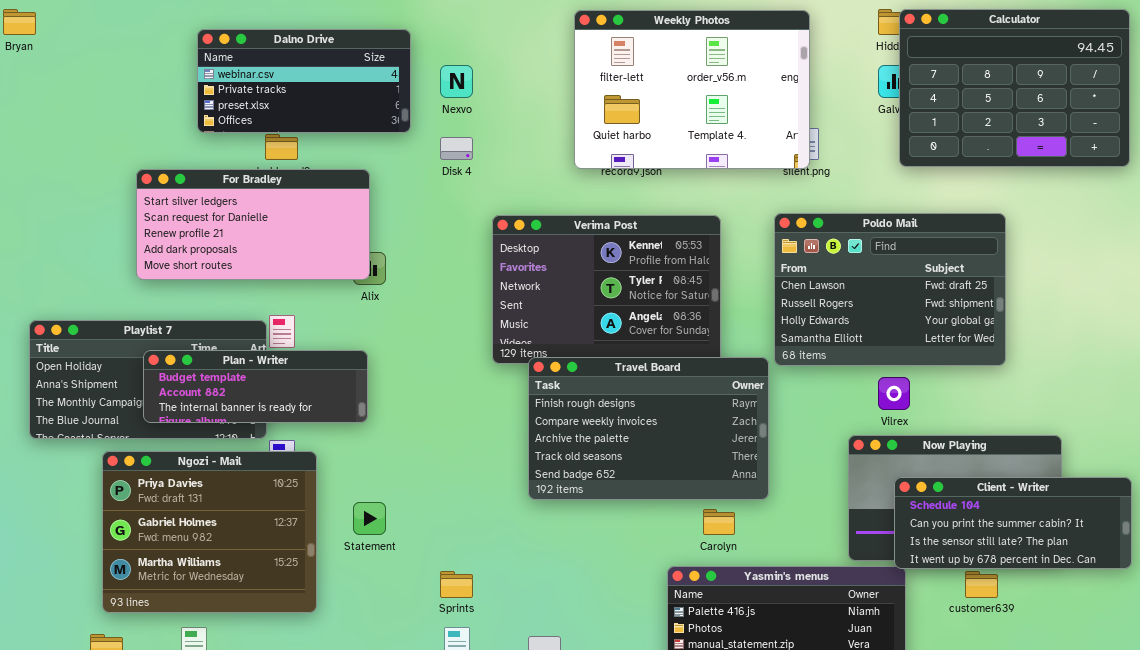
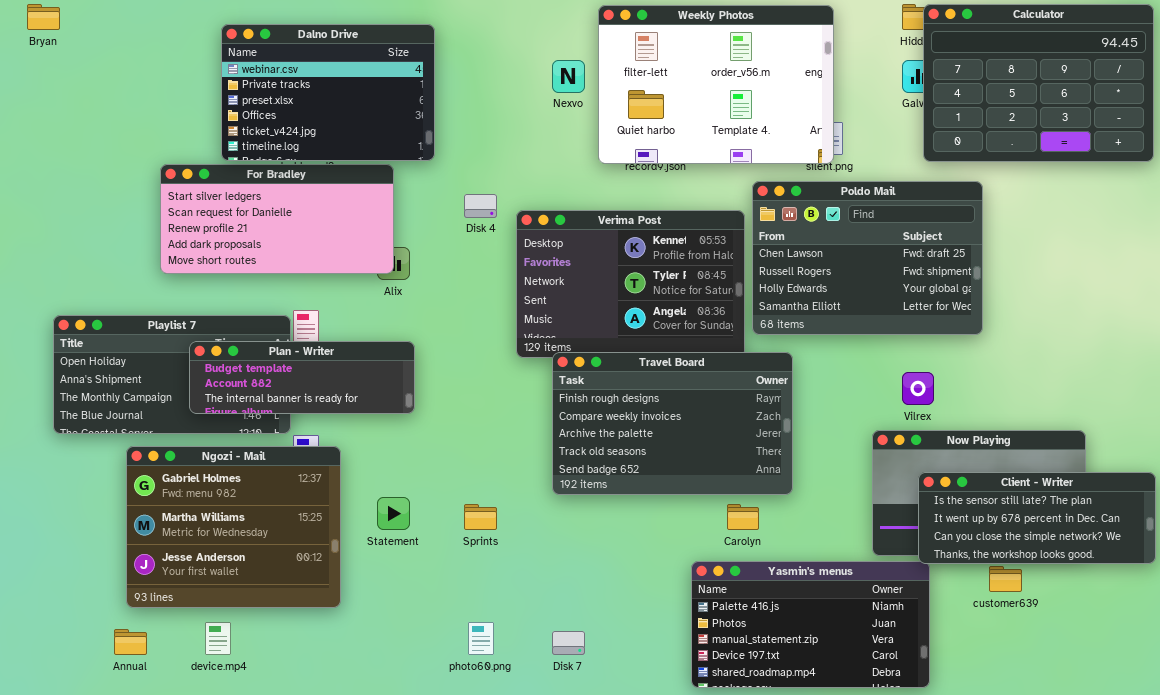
Dalno Drive: [197,29,411,133] -> [221,24,435,161], resized
Nexvo: [440,65,473,98] -> [552,60,585,93], moved
Disk 4: [440,137,473,160] -> [464,194,497,218], moved
Poldo Mail: [774,213,1006,366] -> [752,181,983,335], moved
Plan - Writer: [143,350,368,423] -> [189,341,415,414], moved
Ngozi - Mail: [102,451,317,613] -> [126,446,341,608], scrolled down 1 row
Client - Writer: [894,477,1132,569] -> [918,472,1156,564], scrolled down 2 rows
Sprints: [440,571,473,598] -> [464,504,497,530], moved

